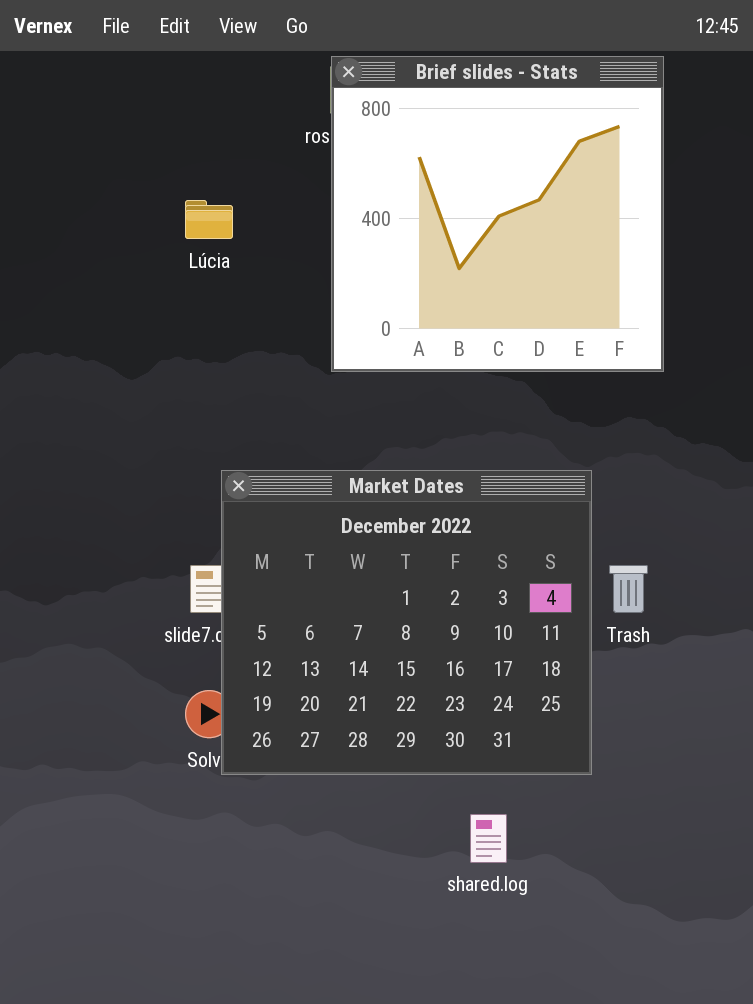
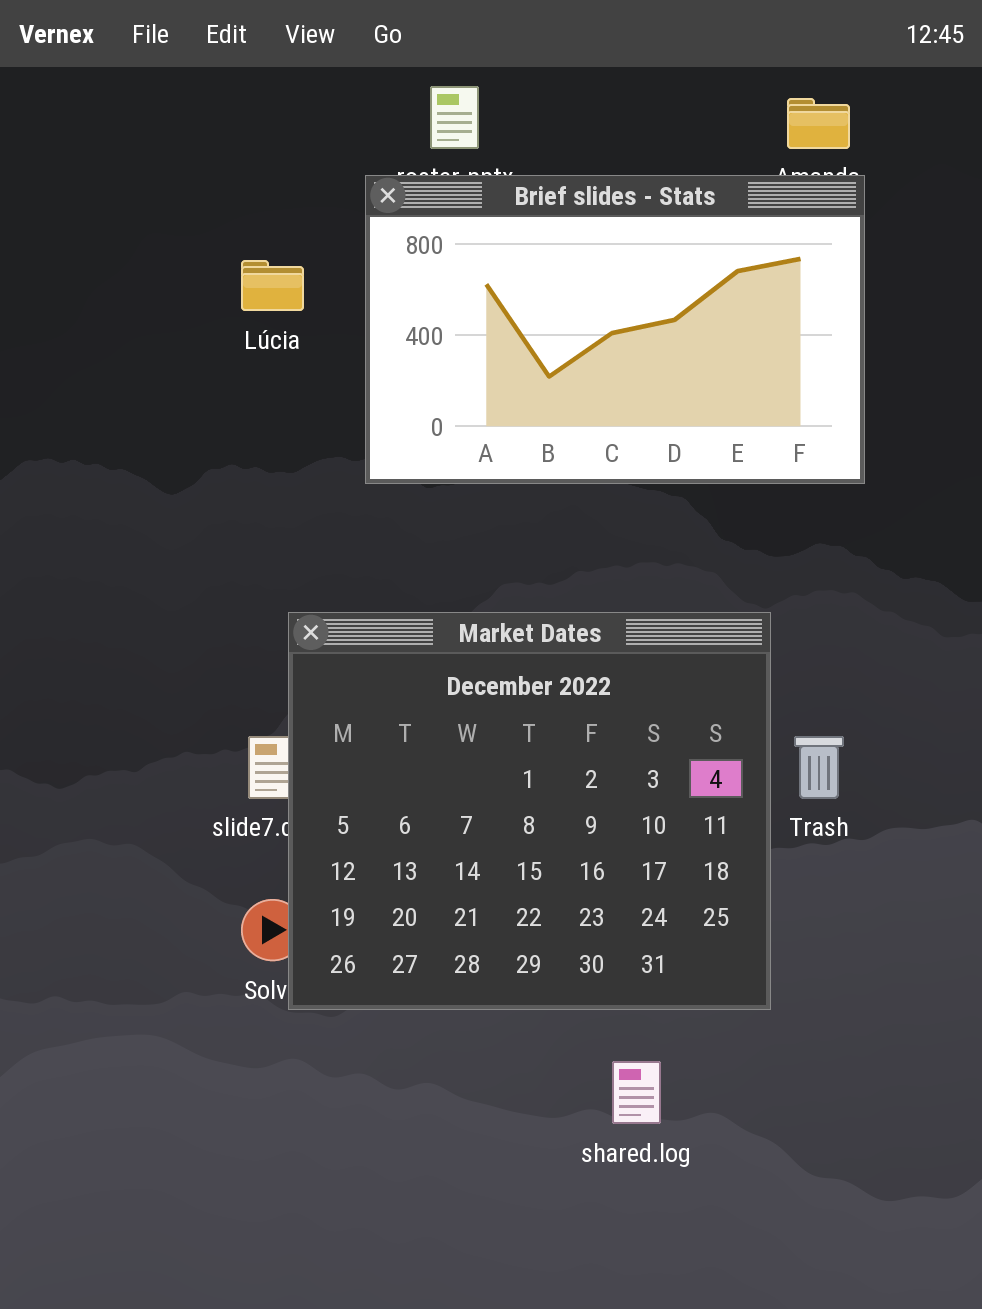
Brief slides - Stats: [331,56,664,372] -> [365,175,865,484], resized

